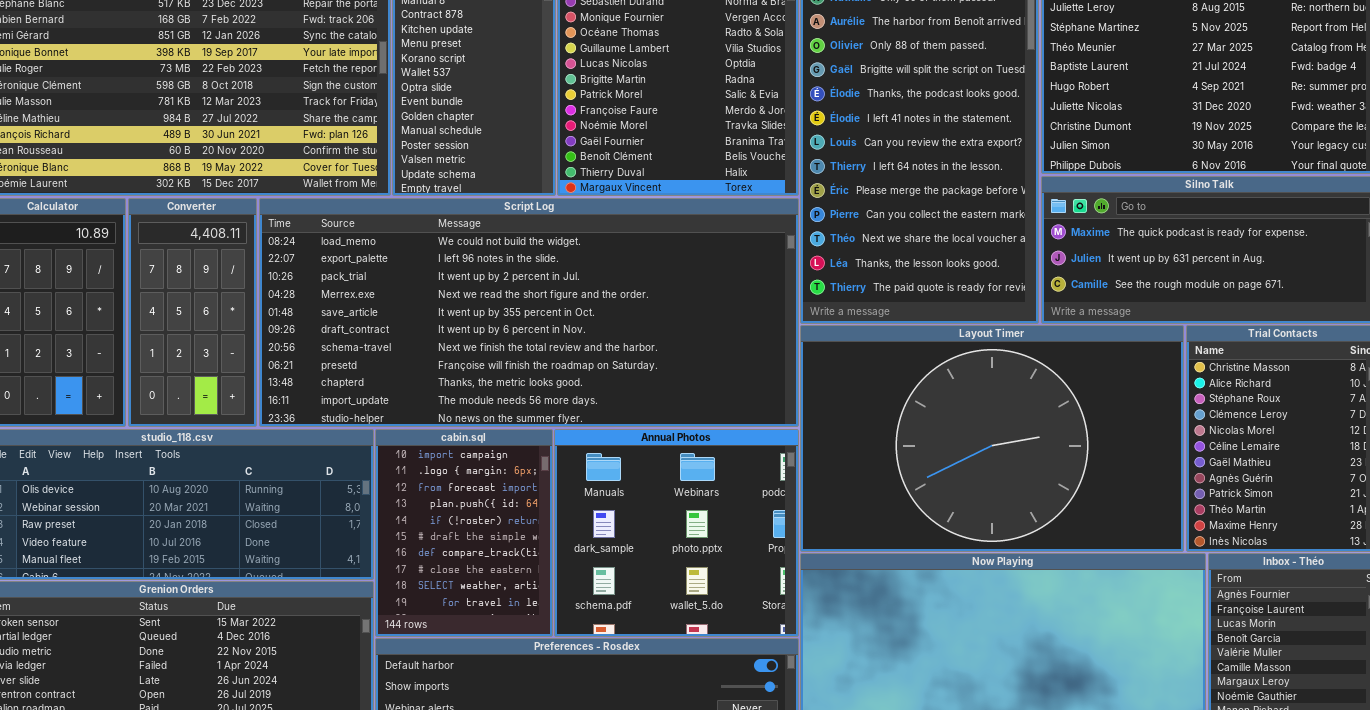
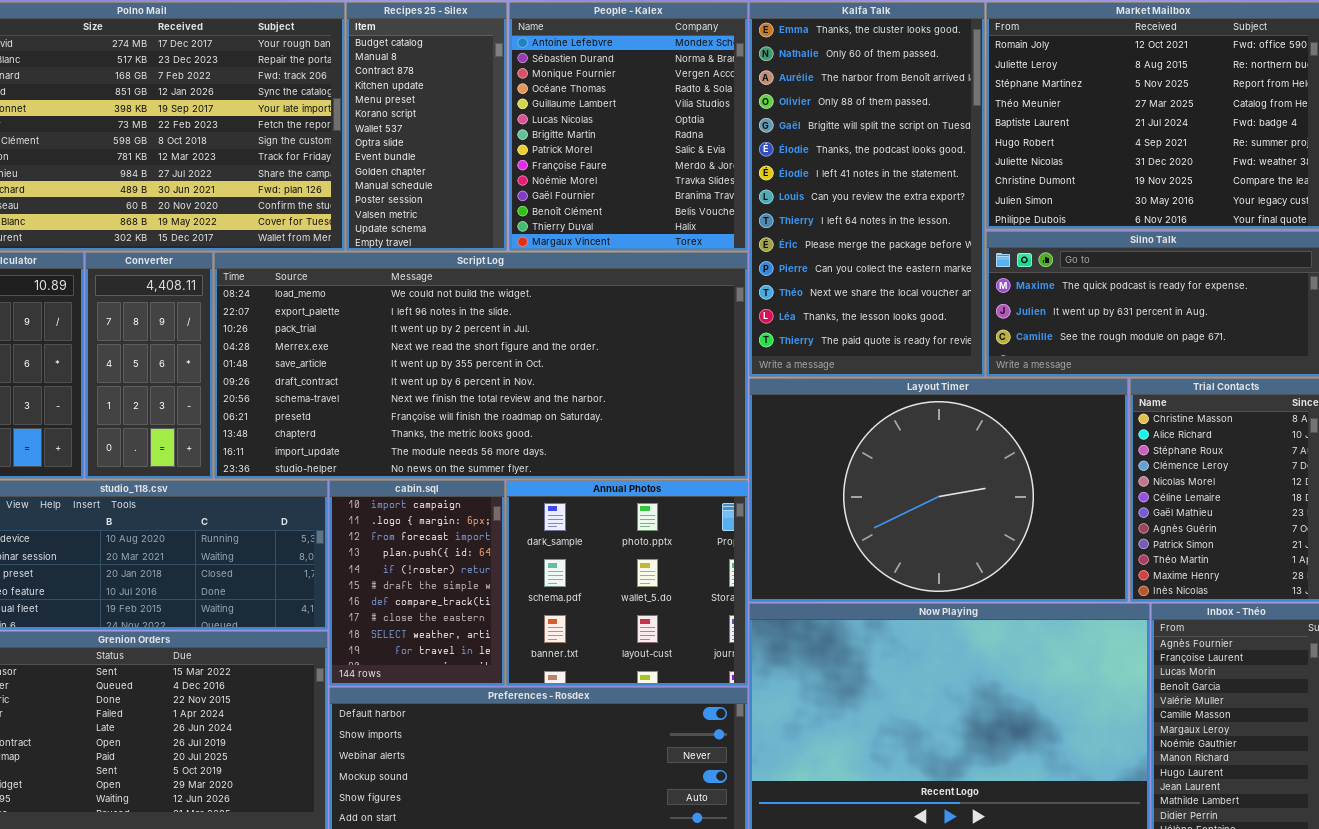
Annual Photos: [554,429,799,637] -> [506,480,748,686], scrolled down 1 row

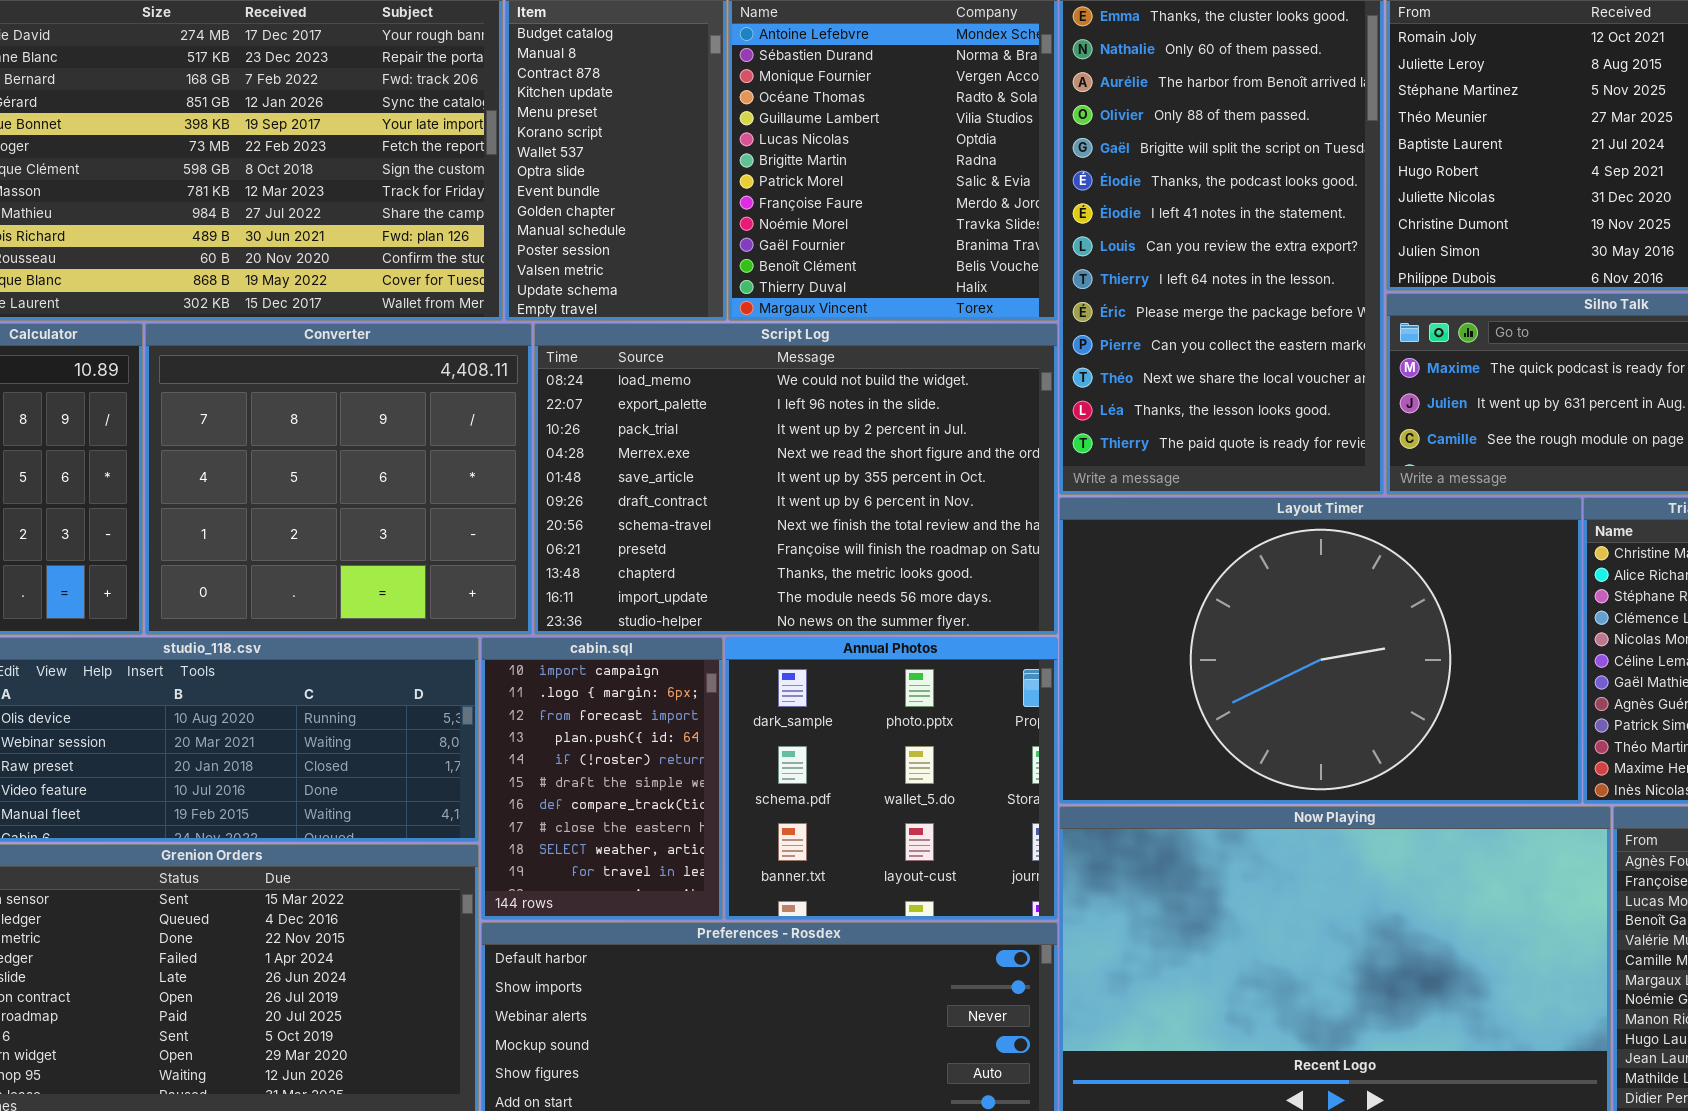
Converter: [85,252,213,479] -> [145,323,532,635], resized
Script Log: [214,252,748,479] -> [534,323,1058,635], resized

